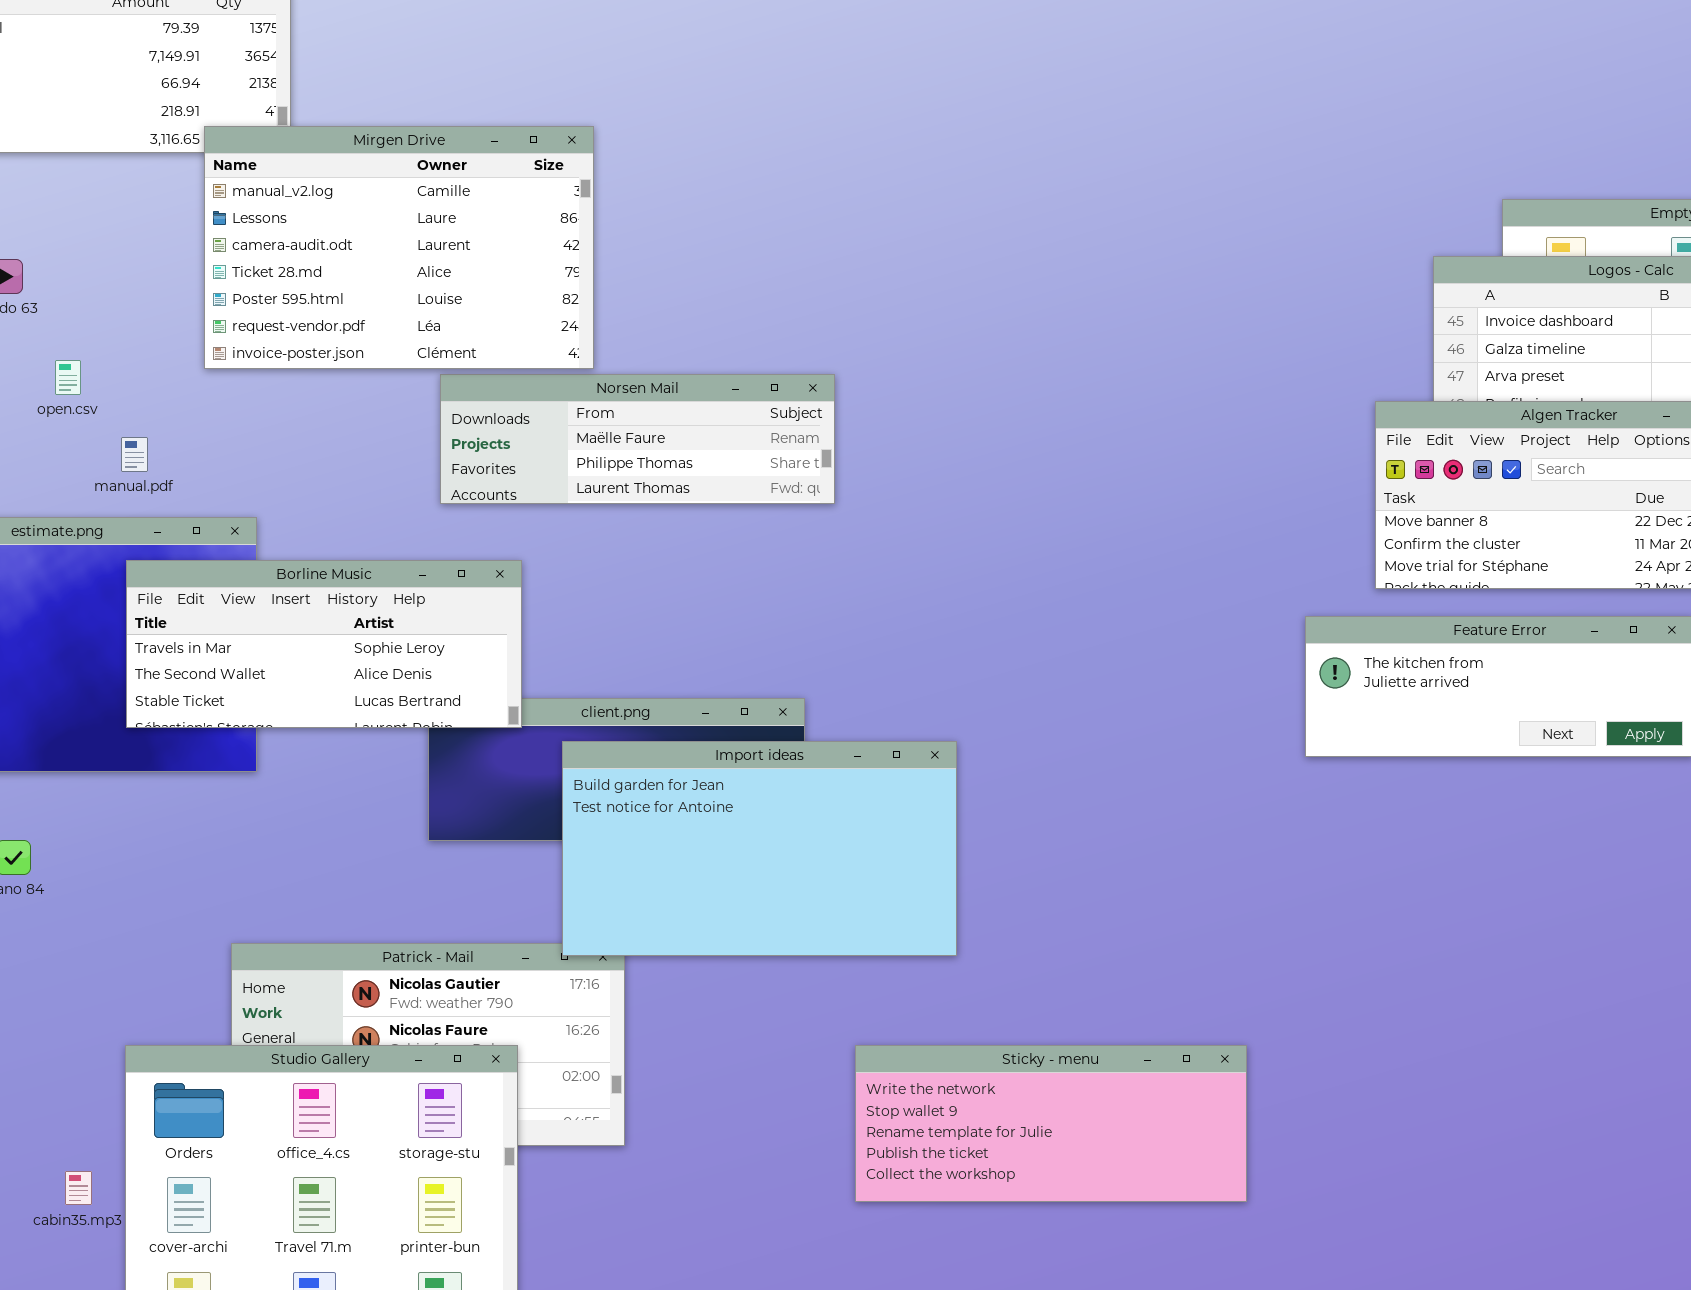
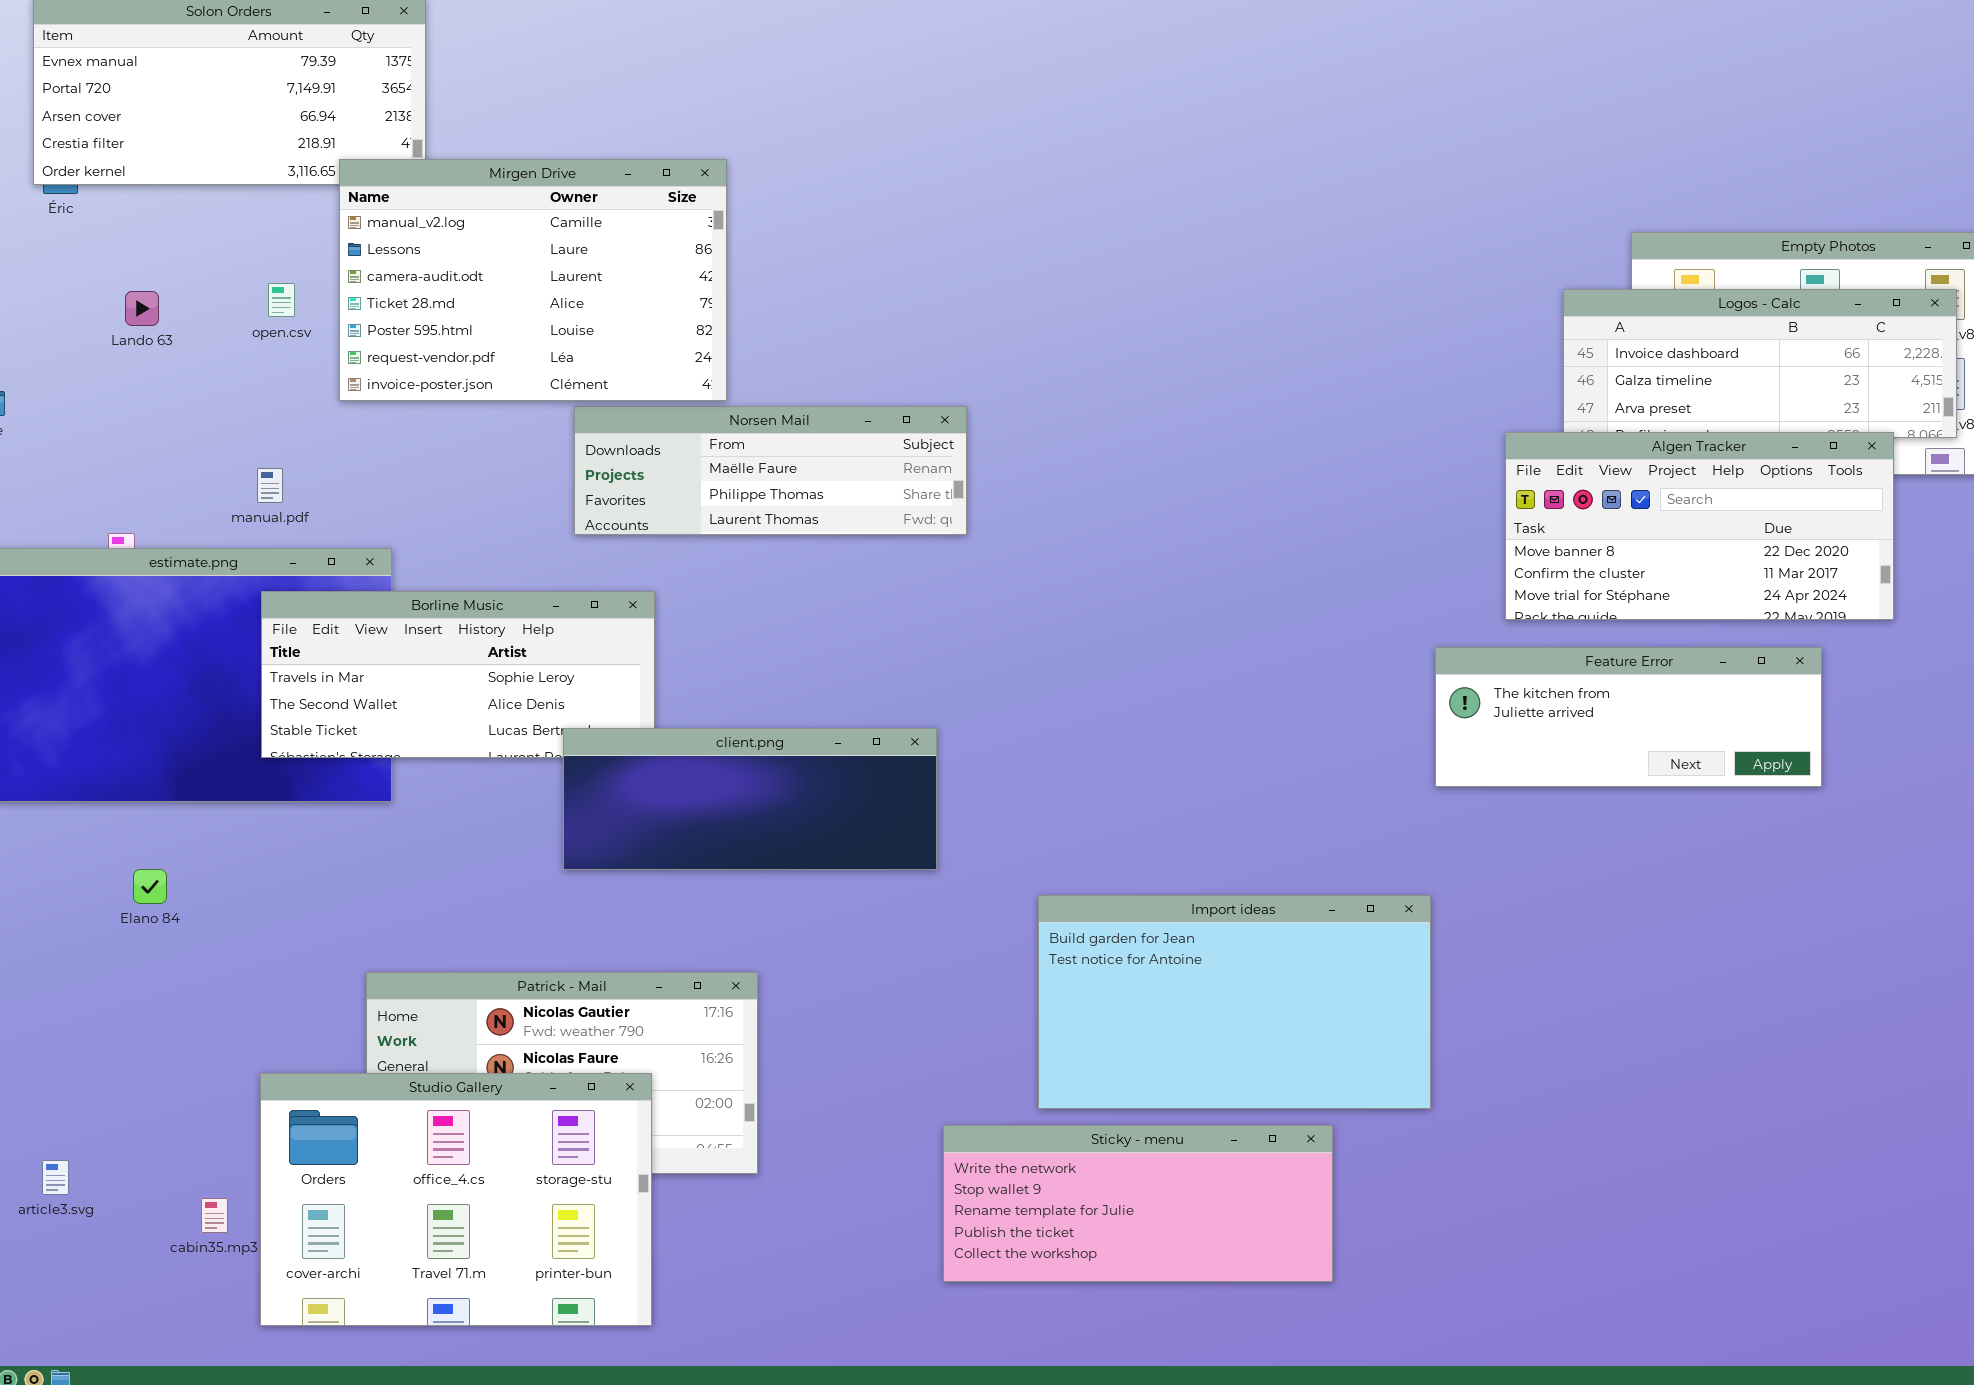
open.csv: [55,360,81,395] -> [268,283,295,317], moved
client.png: [428,698,805,841] -> [563,728,937,870], raised
Import ideas: [562,741,957,956] -> [1038,895,1431,1109], moved
Sticky - menu: [855,1045,1247,1202] -> [943,1125,1333,1282], moved

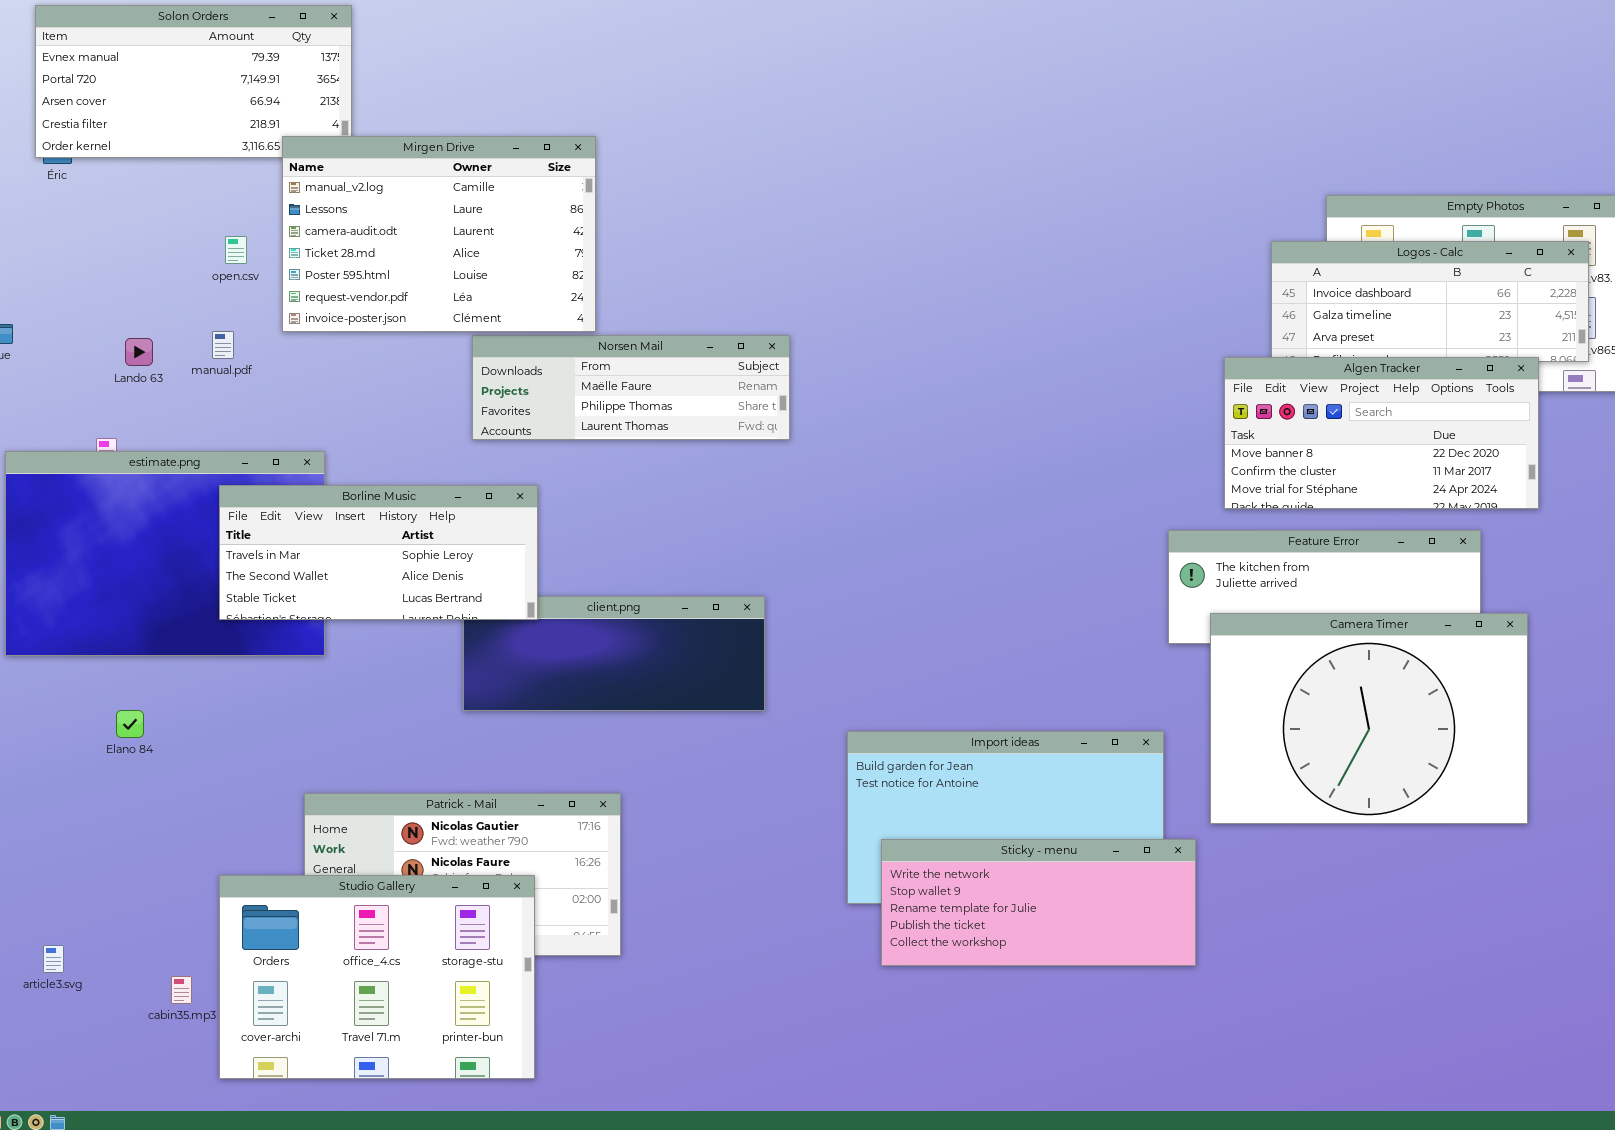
Lando 63: [125,291,159,326] -> [125,338,153,366], moved
manual.pdf: [257,468,283,503] -> [212,331,234,359], moved
Borline Music: [261,591,655,758] -> [219,485,538,620], raised
Camera Timer: none -> [1210,613,1528,824], opened
Sticky - menu: [943,1125,1333,1282] -> [881,839,1196,966], moved

